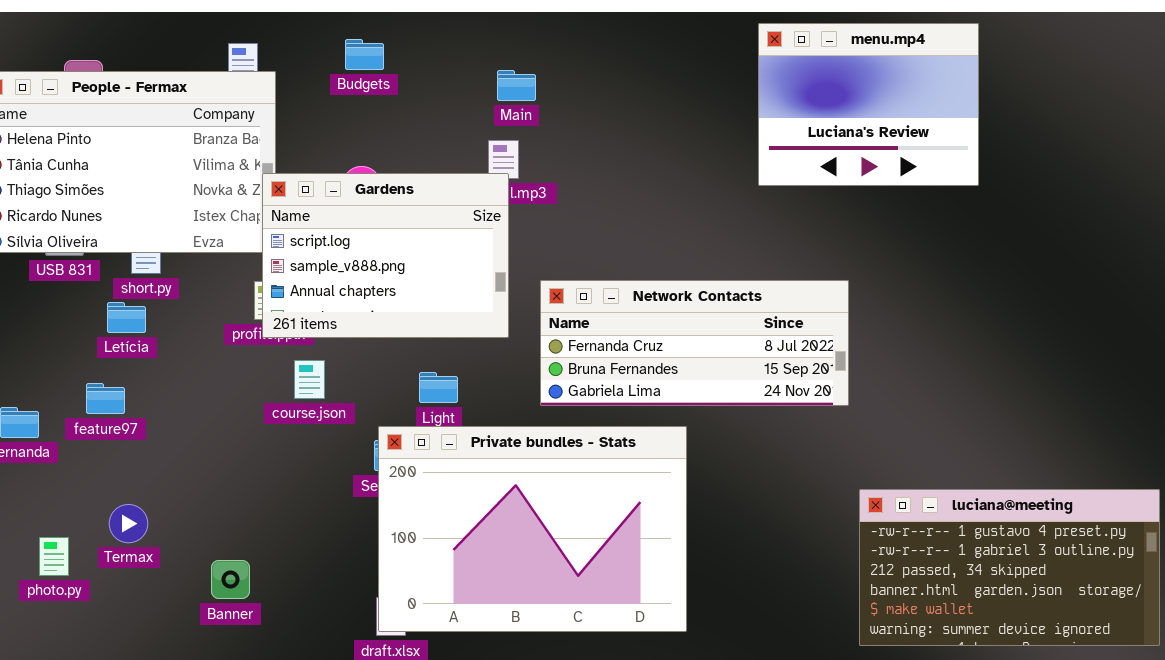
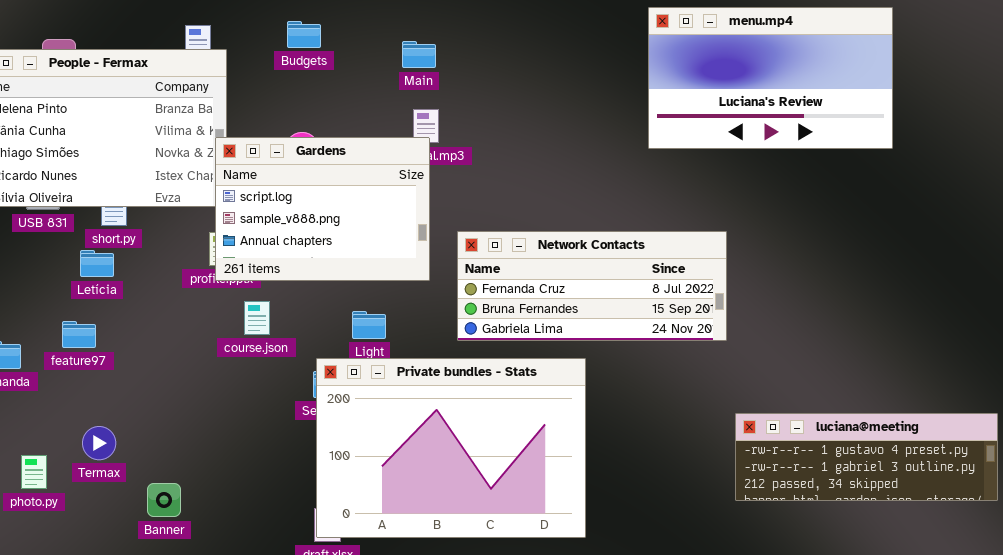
menu.mp4: [758,23,979,186] -> [648,7,893,149], resized
Main: [497,70,536,101] -> [402,41,436,68], moved
luciana@meeting: [859,489,1160,646] -> [735,413,998,501], resized
Banner: [211,560,250,599] -> [147,483,181,517], moved

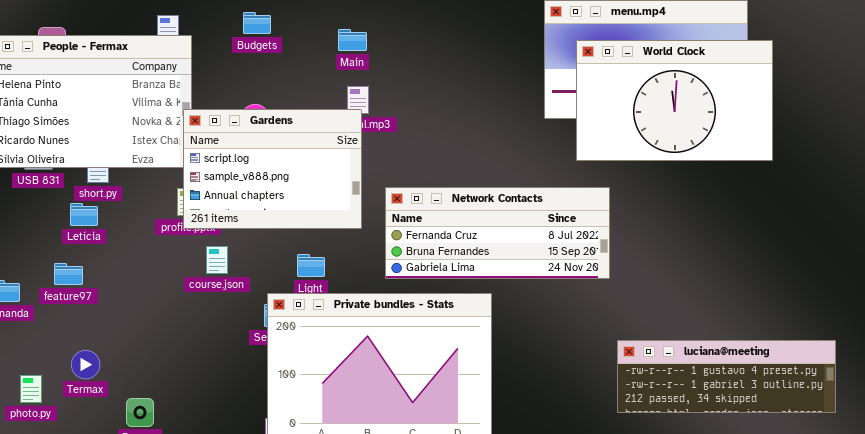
World Clock: none -> [576,40,773,161], opened

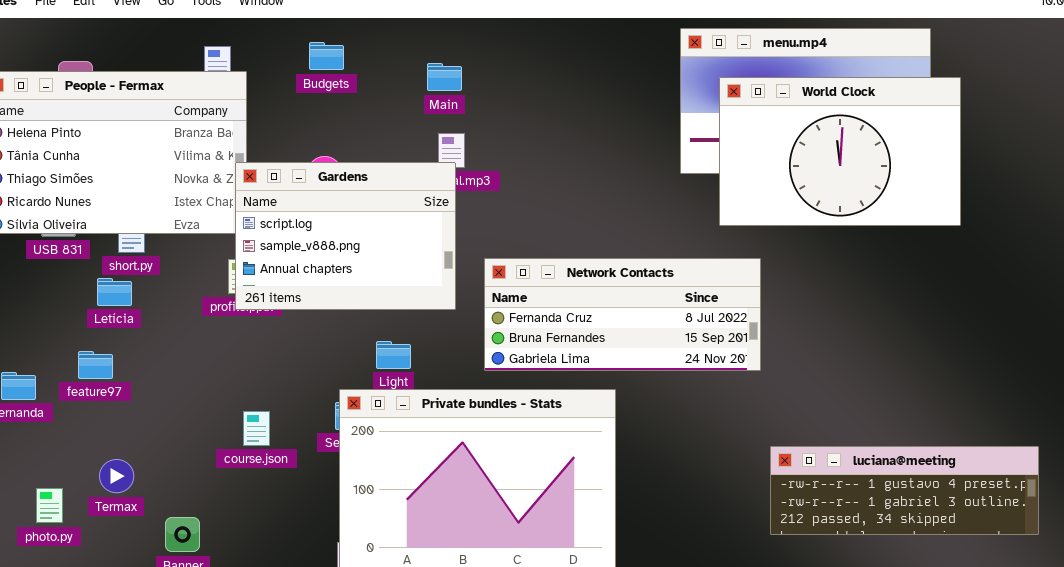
course.json: [206,246,228,274] -> [243,411,270,446], moved

